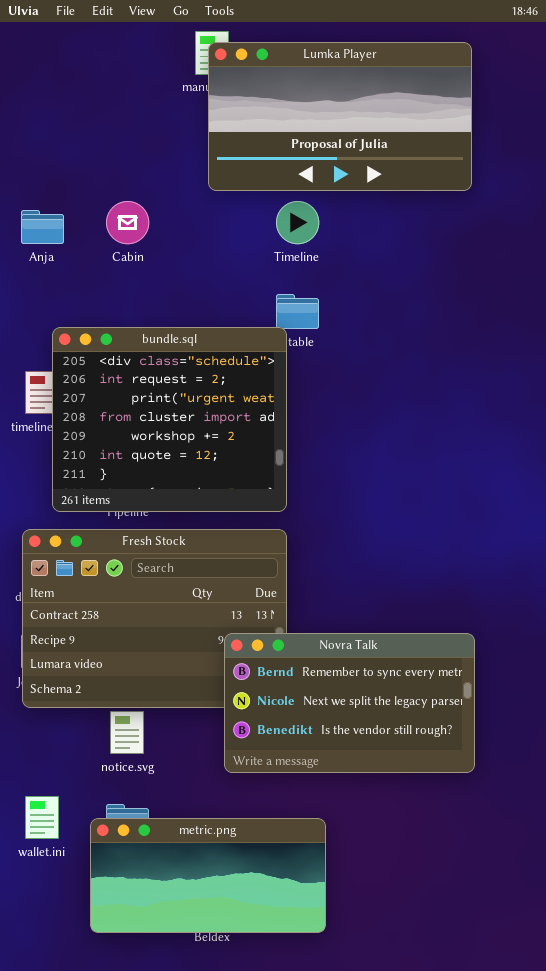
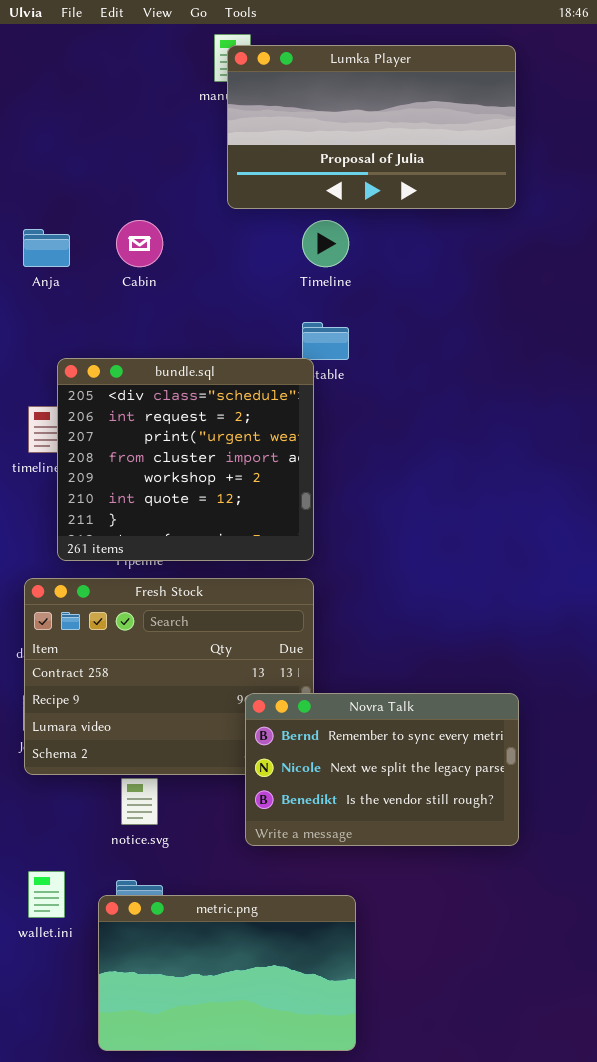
metric.png: [90,818,326,933] -> [98,895,356,1051], resized

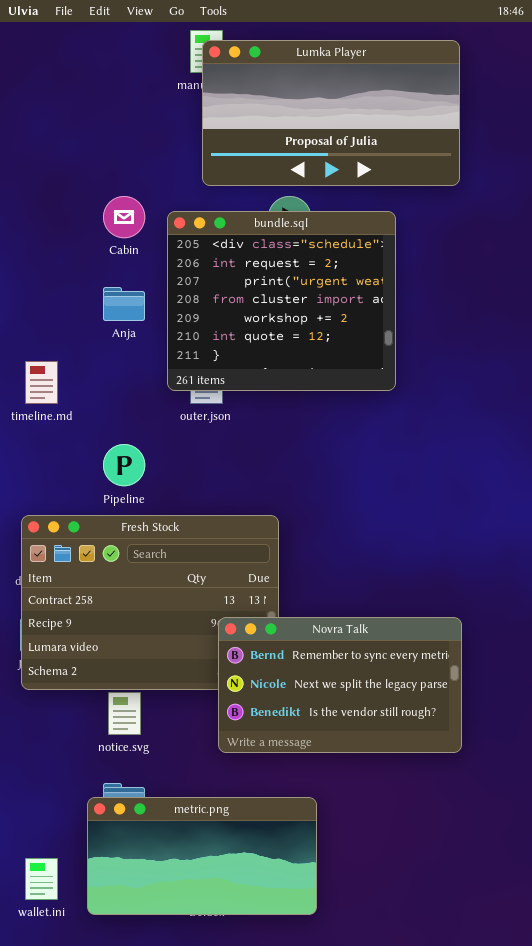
Anja: [23,229,70,267] -> [103,287,145,321], moved
bundle.sql: [57,358,314,561] -> [167,211,396,391], moved
wallet.ini: [28,871,65,918] -> [25,858,58,900], moved
metric.png: [98,895,356,1051] -> [87,797,317,915], resized

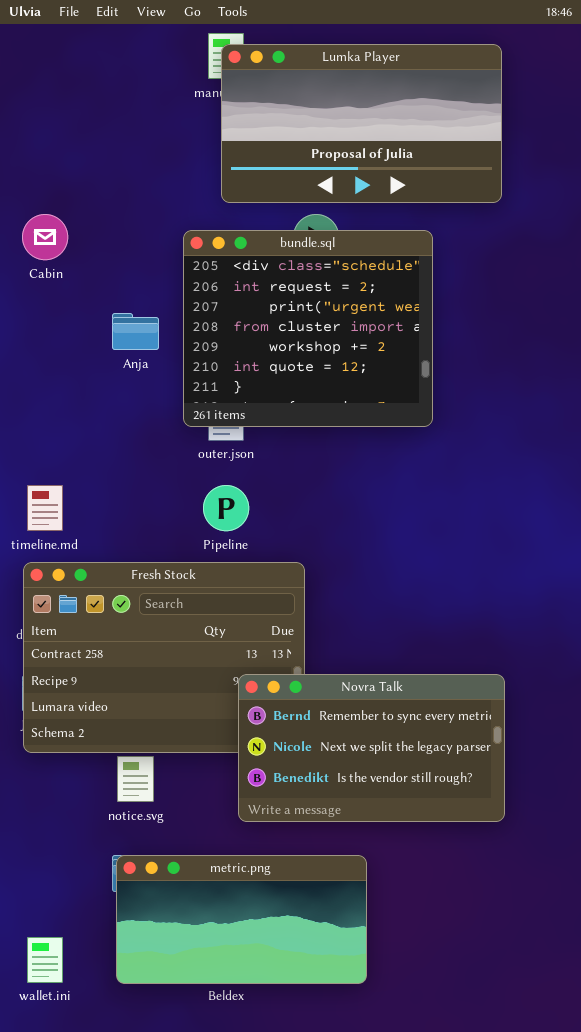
Cabin: [103,196,145,238] -> [22,214,68,260], moved
timeline.md: [25,361,58,404] -> [27,485,63,531], moved
Pipeline: [103,444,145,486] -> [203,485,249,531], moved
metric.png: [87,797,317,915] -> [116,855,367,984], moved

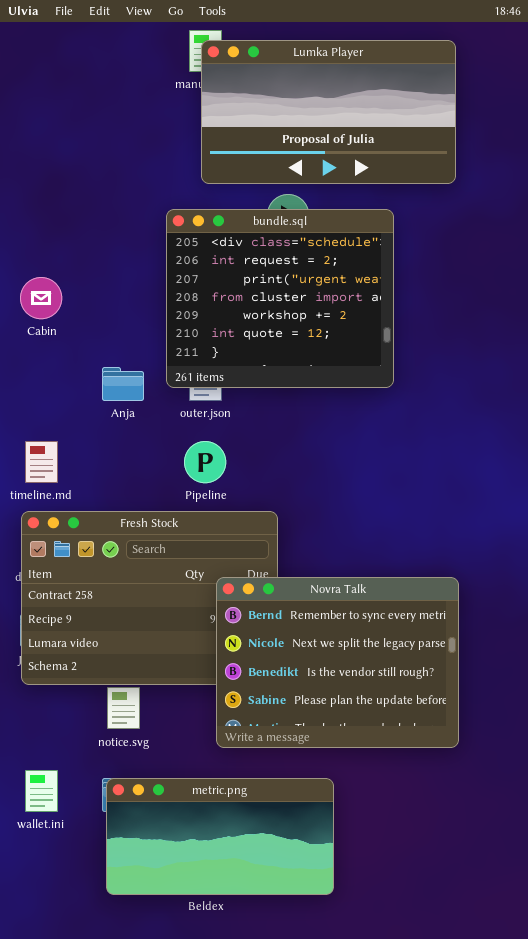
Cabin: [22,214,68,260] -> [20,277,62,319], moved
Anja: [112,313,159,350] -> [102,367,144,401], moved
Novra Talk: [238,674,505,822] -> [216,577,459,748], resized
wallet.ini: [27,937,63,983] -> [25,770,58,812], moved

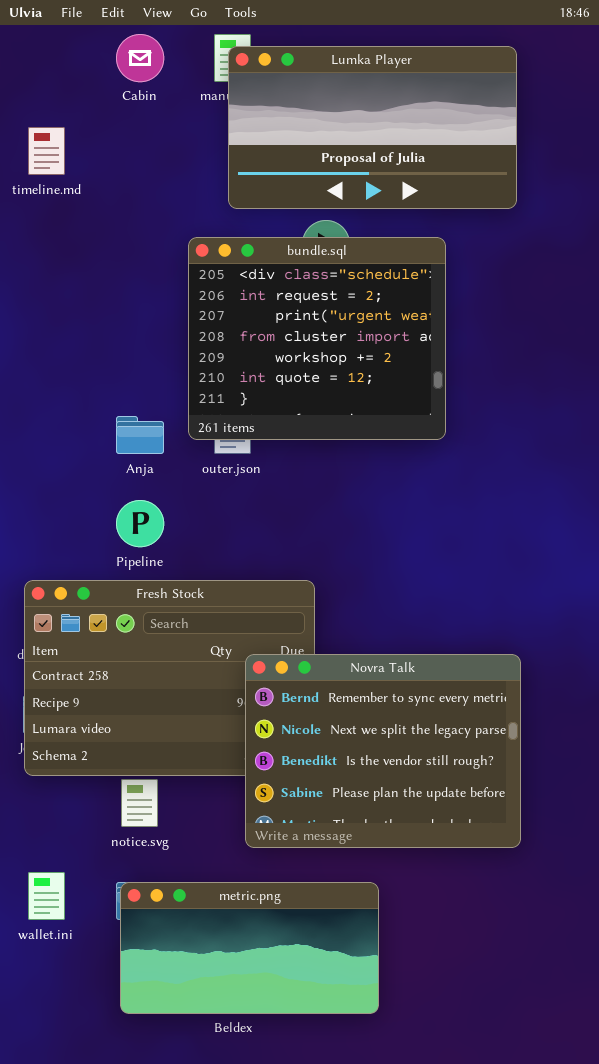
Cabin: [20,277,62,319] -> [116,34,164,82], moved
timeline.md: [25,441,58,483] -> [28,127,65,175], moved
Pipeline: [184,441,226,483] -> [116,500,164,547], moved

